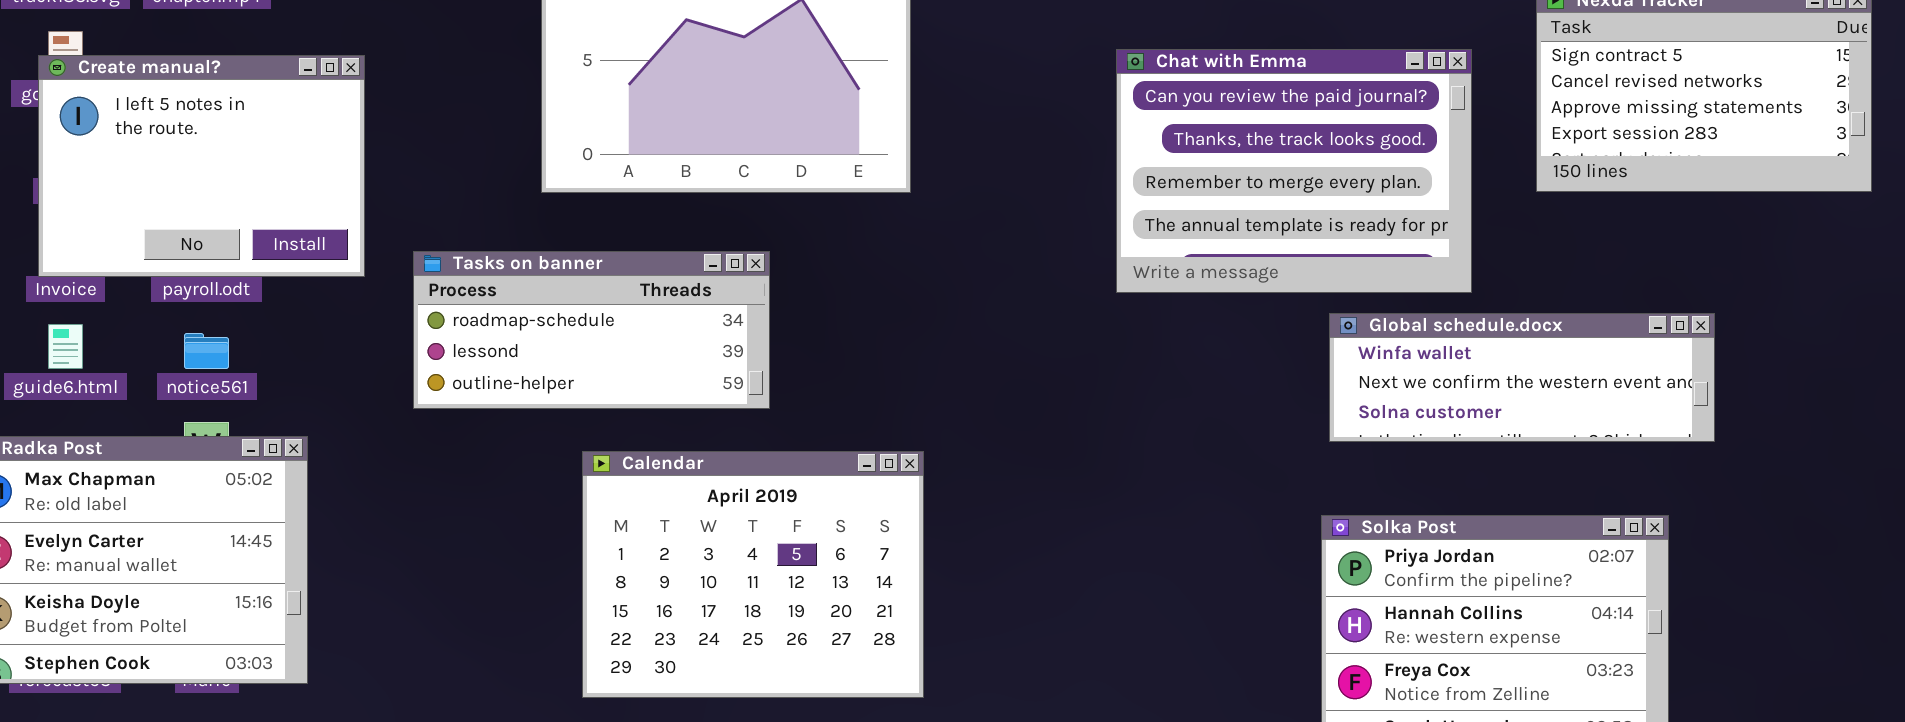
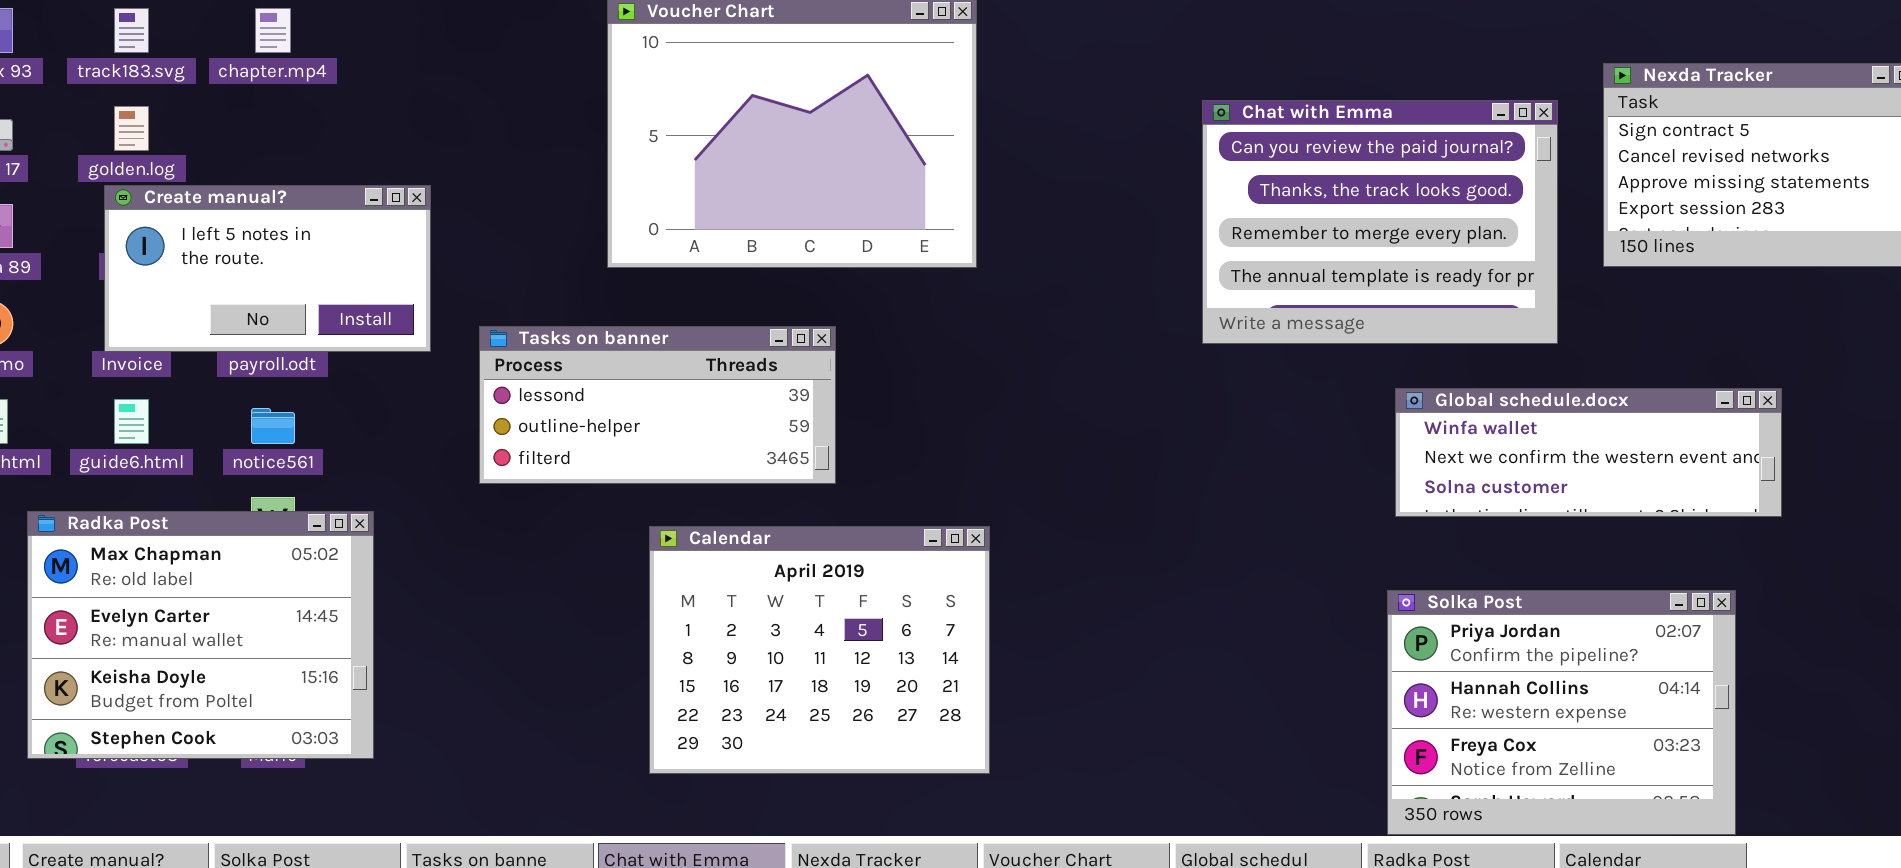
Chat with Emma: [1116,49,1472,293] -> [1202,100,1558,344], moved
Create manual?: [38,55,365,277] -> [104,185,431,352], resized
Tasks on banner: [413,251,770,409] -> [479,326,836,484], scrolled down 1 row

